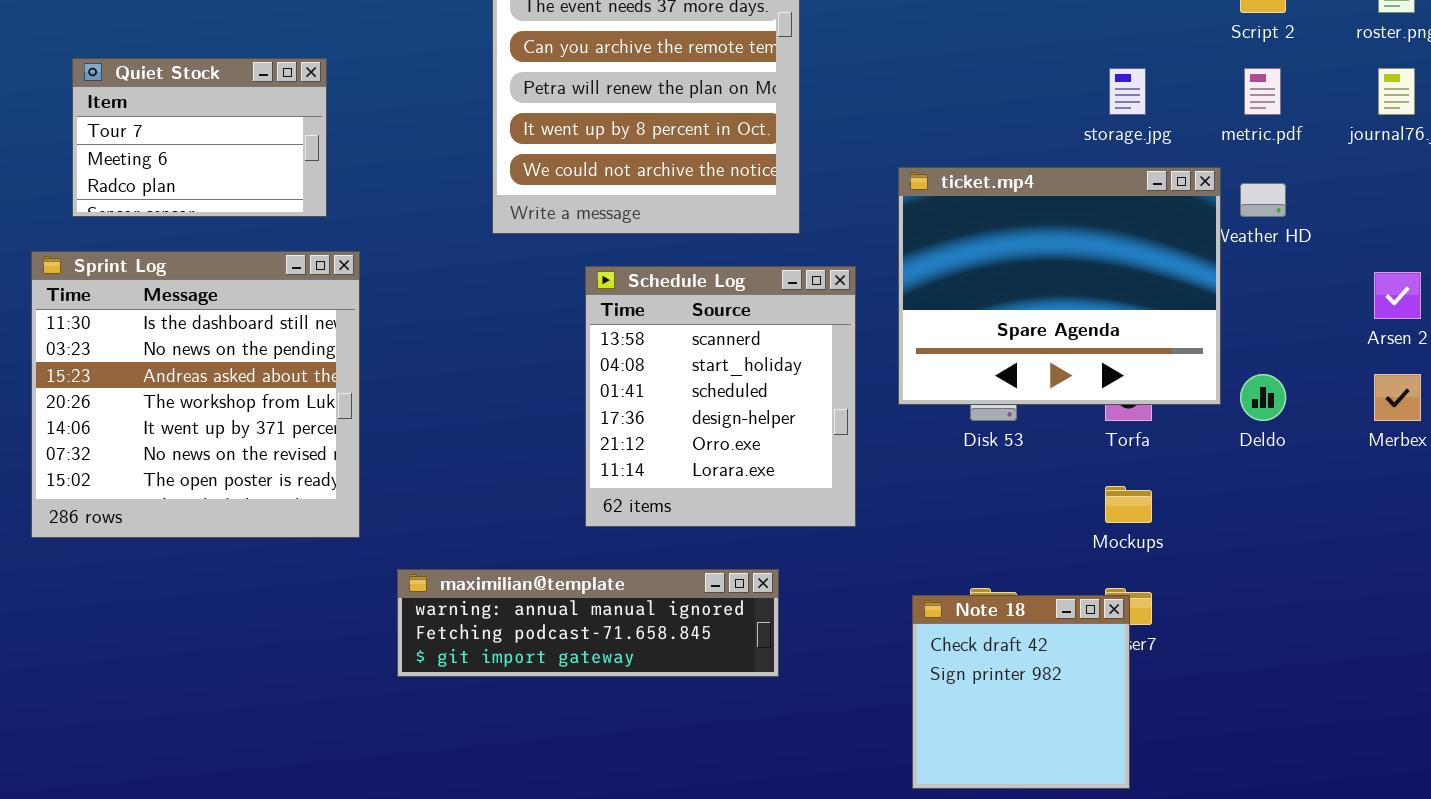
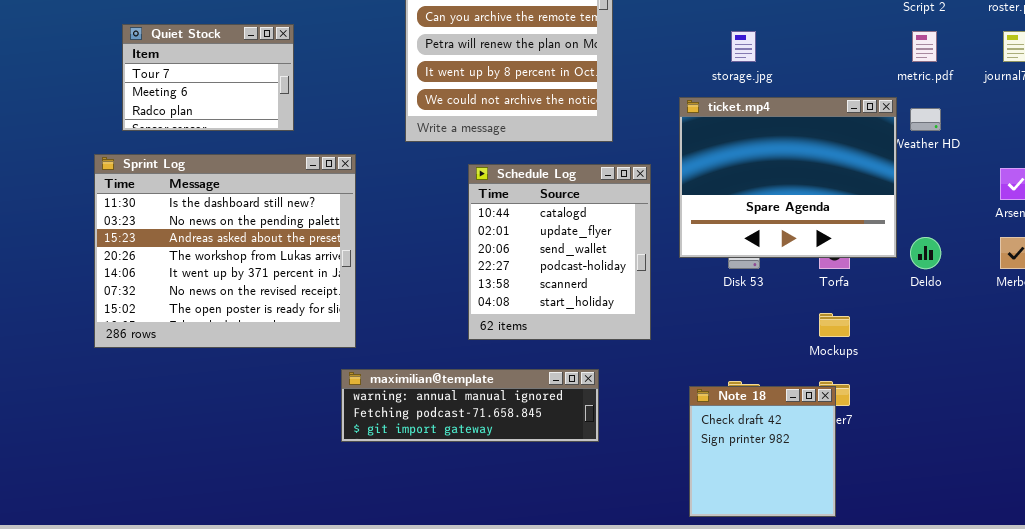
storage.jpg: [1109,68,1146,115] -> [731,31,756,62], moved
Sprint Log: [31,251,360,538] -> [94,154,356,348], resized
Schedule Log: [585,266,856,527] -> [468,164,651,340], scrolled up 4 rows

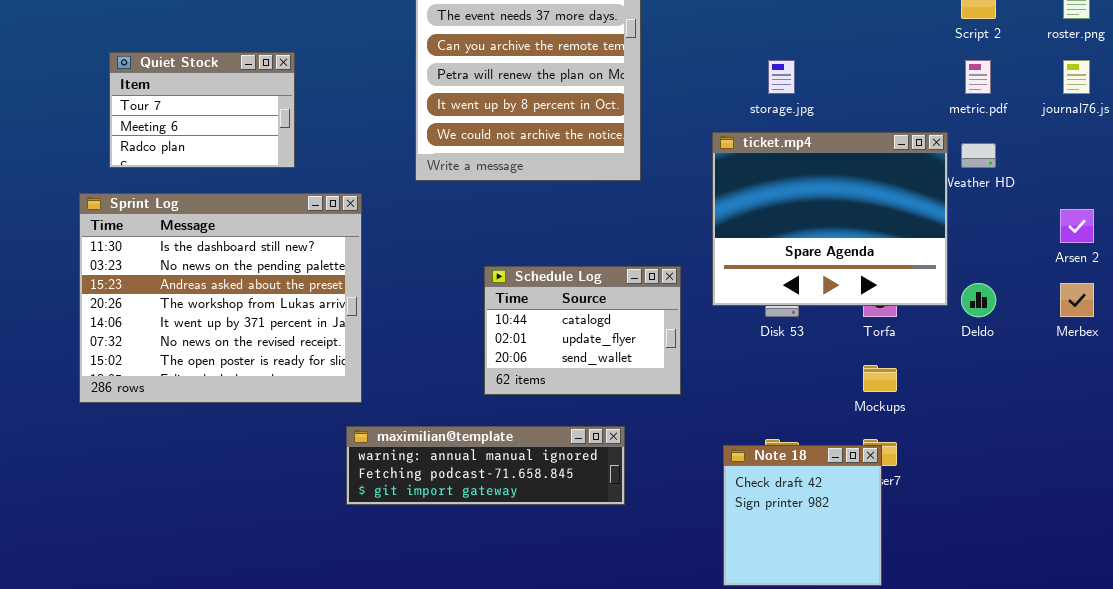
Schedule Log: [468,164,651,340] -> [484,266,681,395], resized

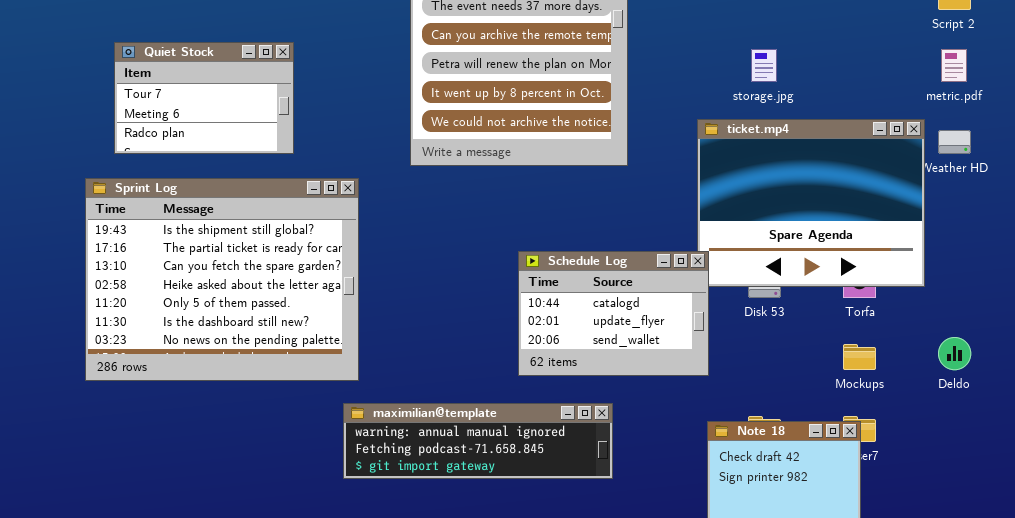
Sprint Log: [79,193,362,403] -> [85,178,359,381], scrolled up 5 rows
Schedule Log: [484,266,681,395] -> [518,251,709,376], moved
Deldo: [961,283,996,317] -> [938,337,971,370], moved

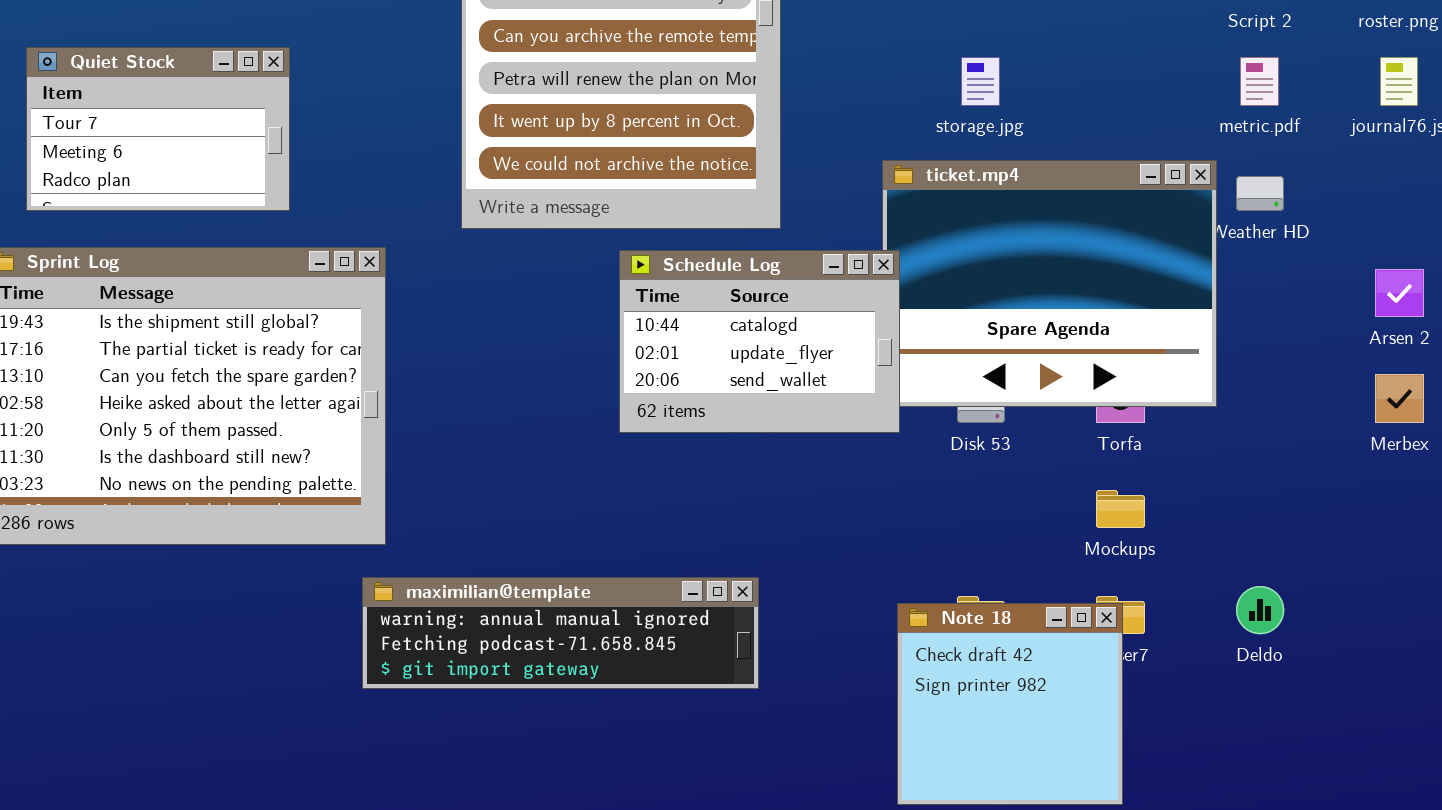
Schedule Log: [518,251,709,376] -> [619,250,900,433], moved
Deldo: [938,337,971,370] -> [1236,586,1284,634], moved

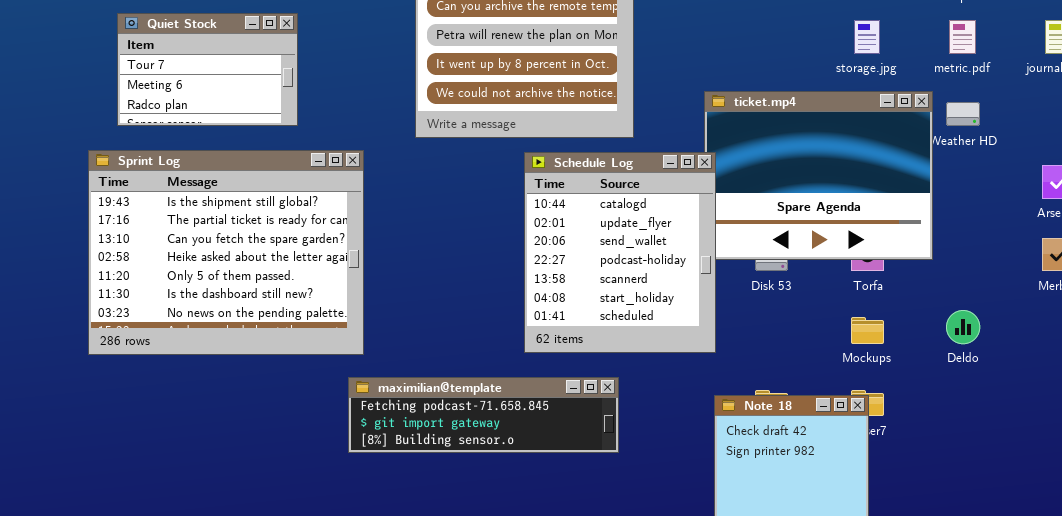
storage.jpg: [961,57,1000,106] -> [854,20,880,54], moved
Schedule Log: [619,250,900,433] -> [524,152,716,353], resized
maximilian@template: [362,577,759,689] -> [348,377,619,453], scrolled down 1 row
Deldo: [1236,586,1284,634] -> [946,310,980,344], moved

